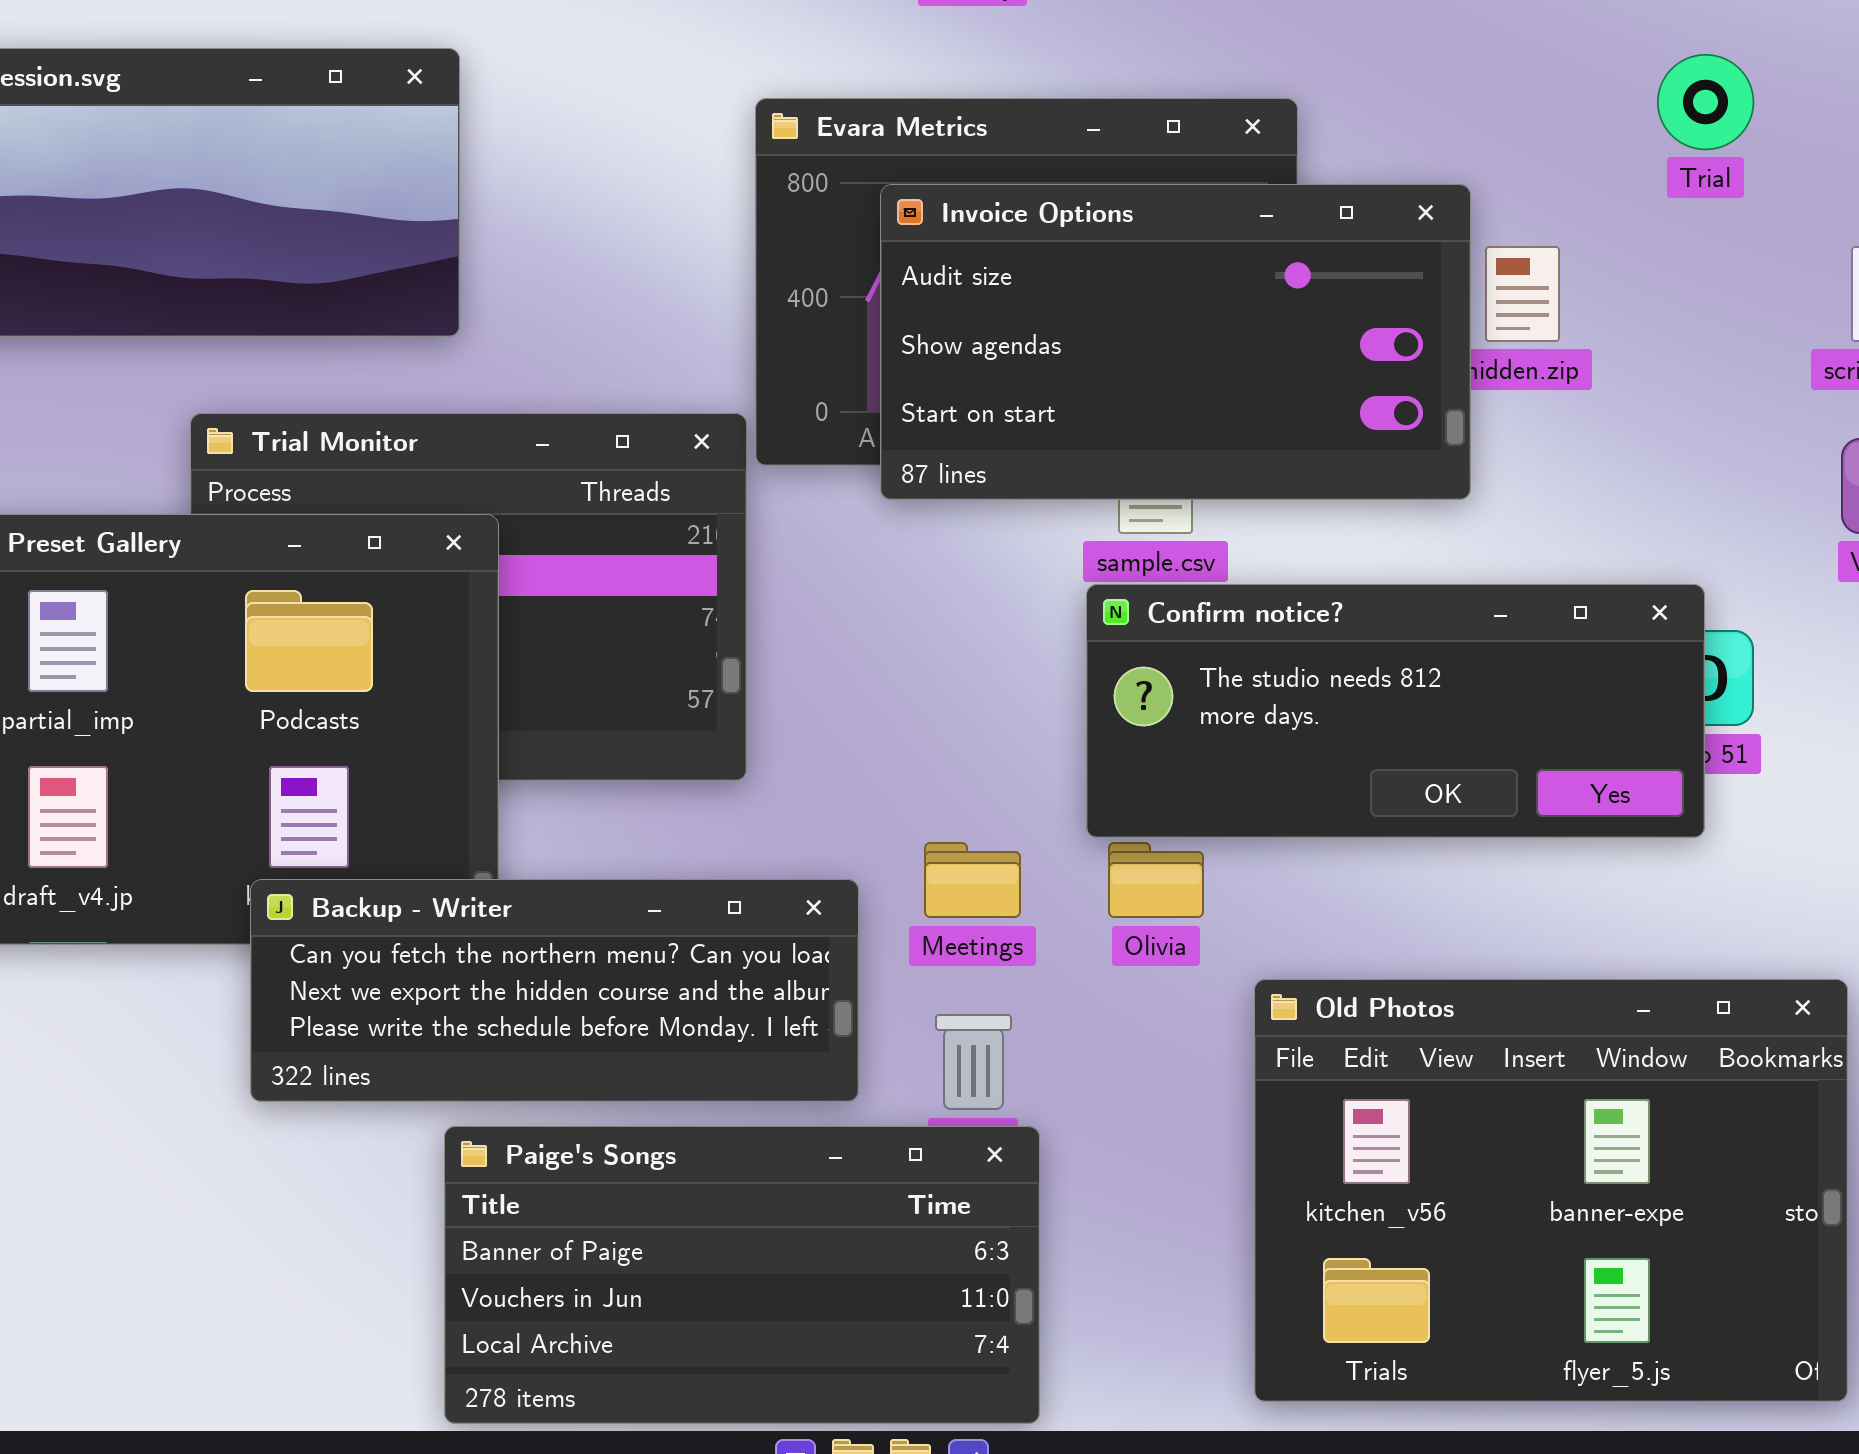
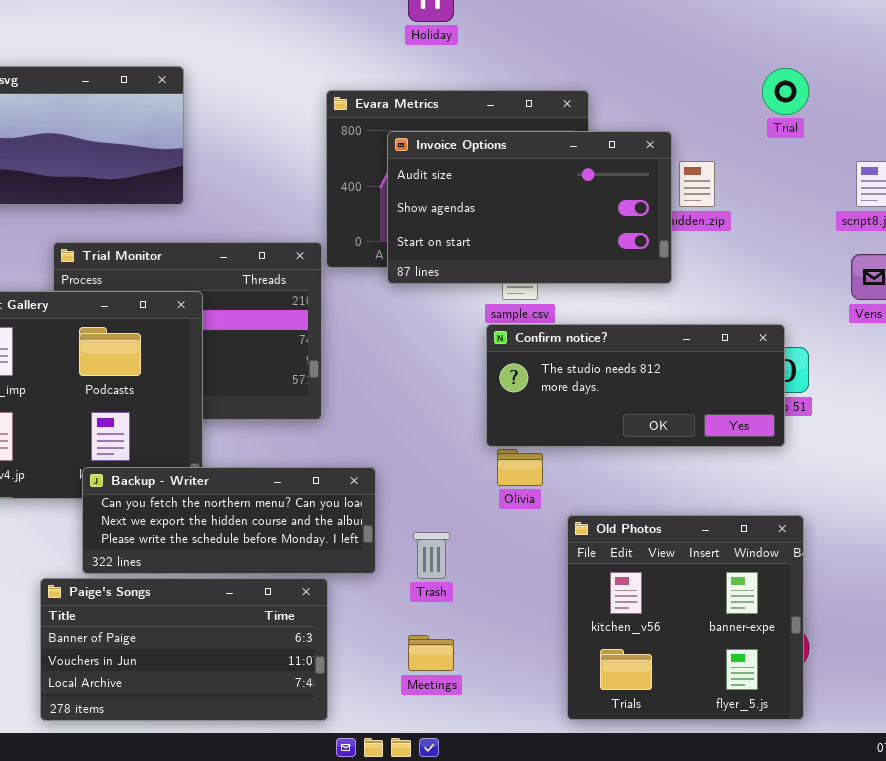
Meetings: [924,842,1021,918] -> [408,635,454,671], moved
Old Photos: [1254,979,1848,1402] -> [567,515,804,720], resized
Paige's Songs: [444,1126,1040,1424] -> [40,578,328,721], moved

